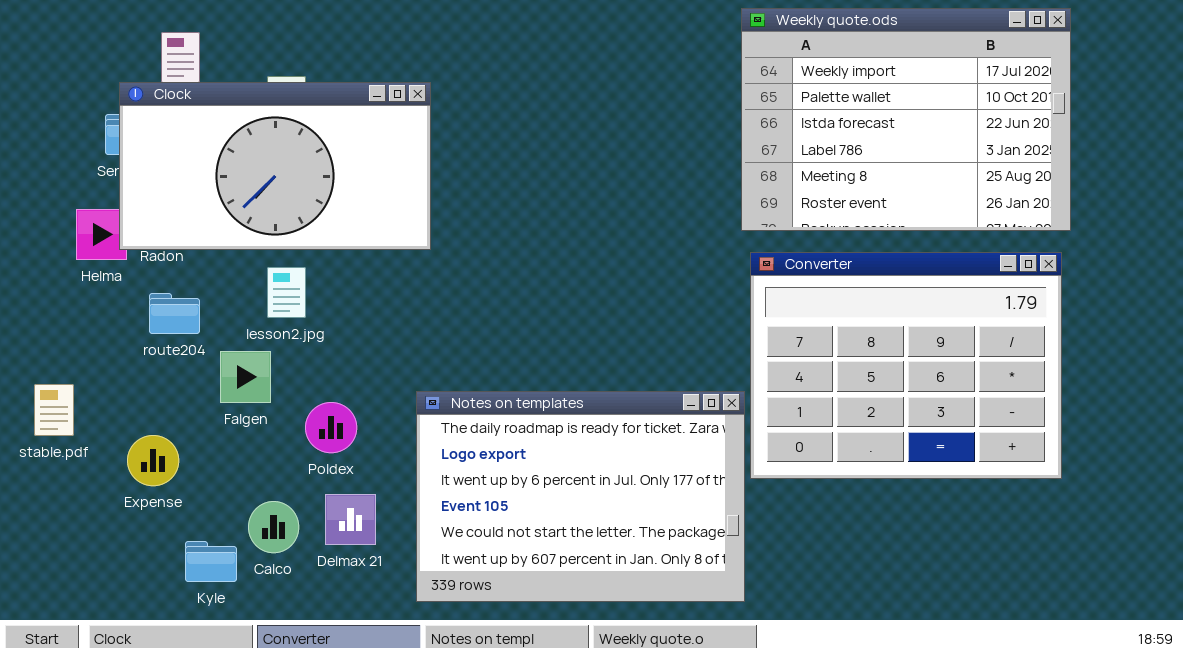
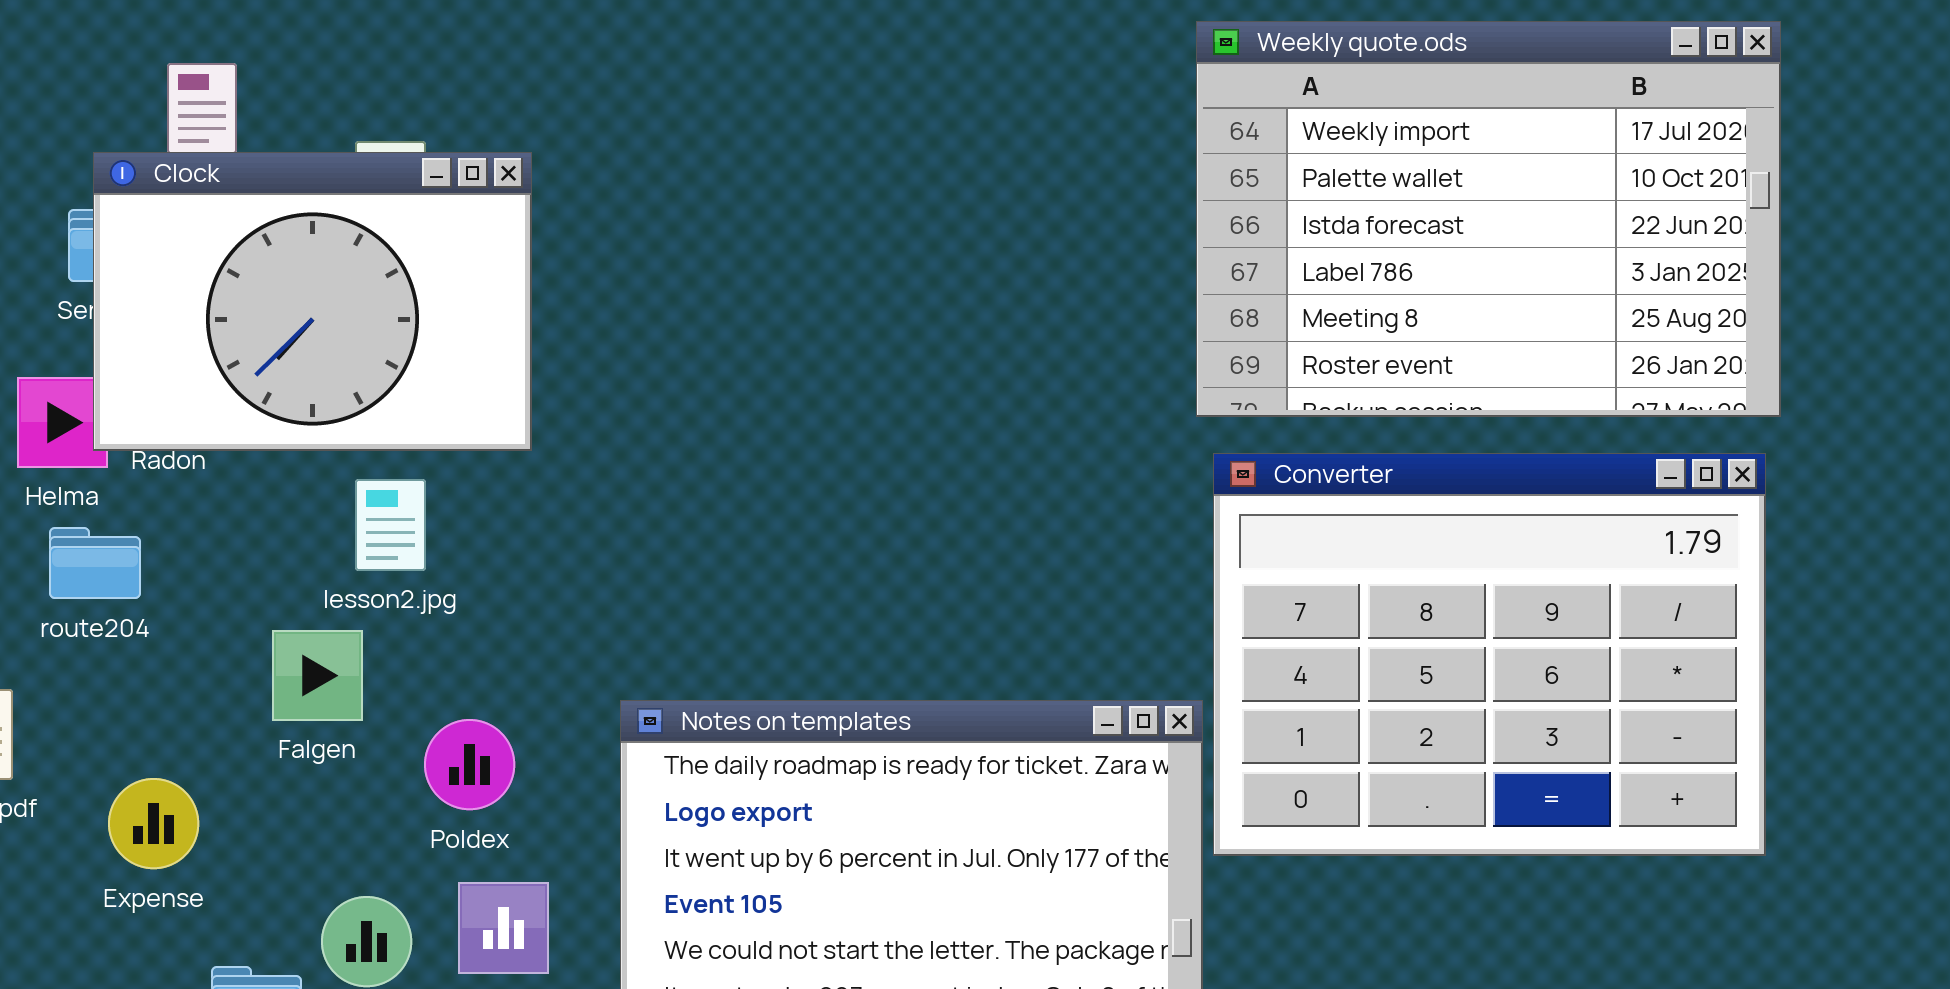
Clock: [119,82,431,250] -> [93,152,532,451], resized
route204: [149,293,200,334] -> [49,527,141,599], moved

